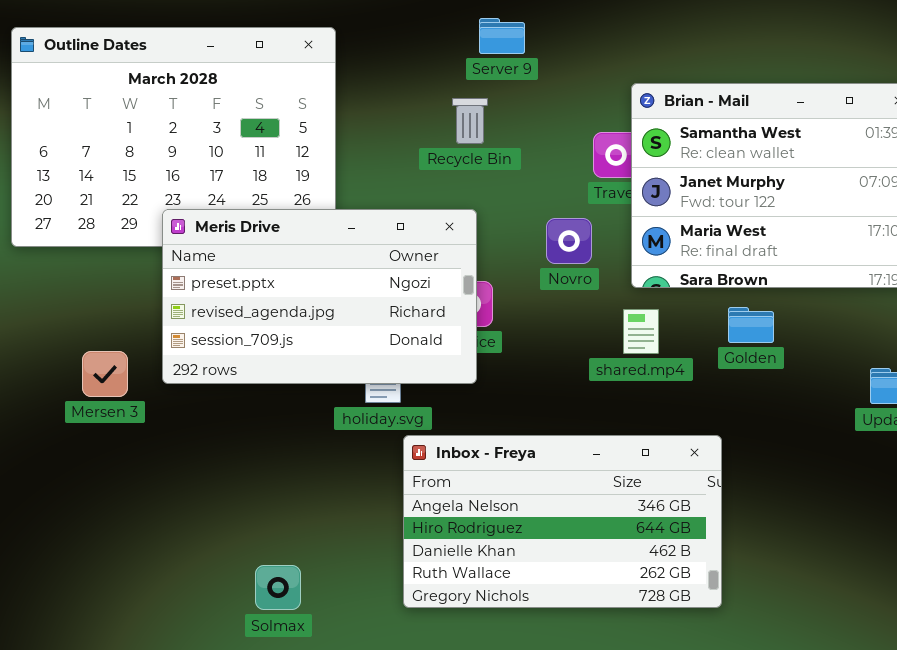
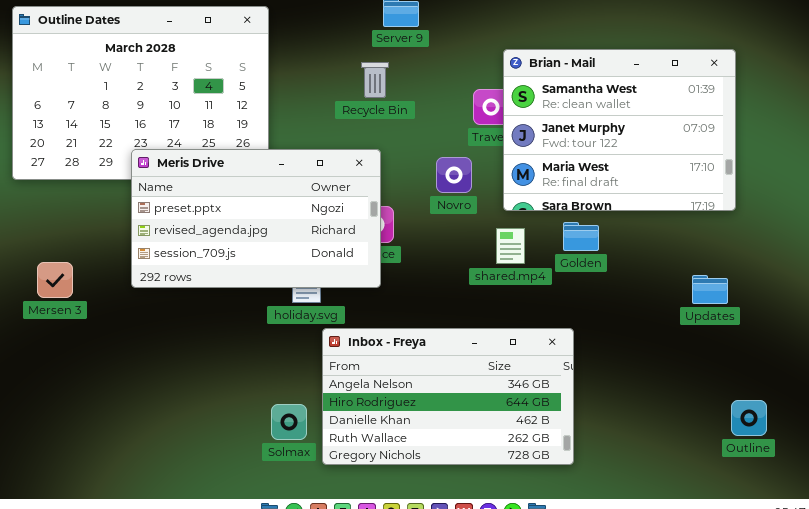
Golden: [728,307,774,343] -> [563,222,599,251], moved
Mersen 3: [82,351,128,397] -> [37,262,73,298], moved
Solmax: [255,565,301,610] -> [271,404,307,440], moved

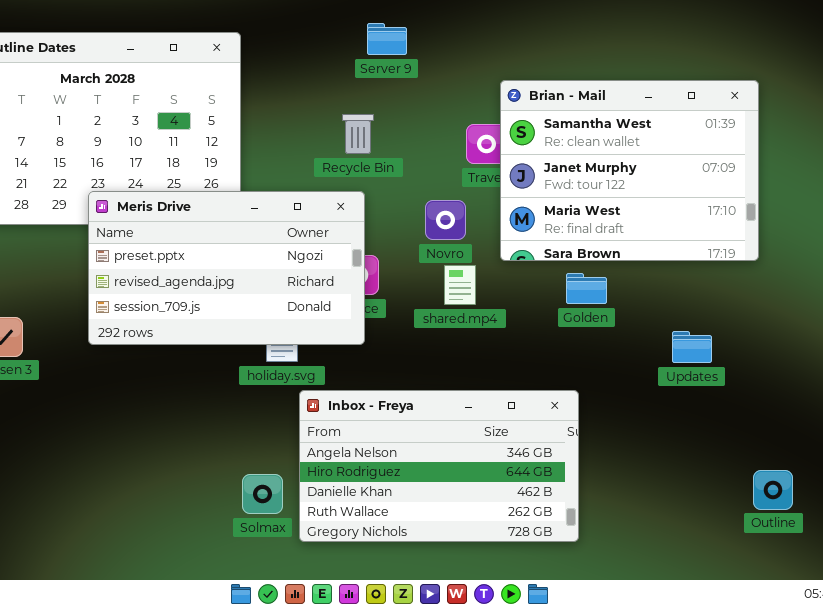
Recycle Bin: [361,62,389,98] -> [342,114,374,154], moved
shared.mp4: [496,228,525,264] -> [444,265,476,305], moved
Updates: [692,275,728,304] -> [672,331,712,363], moved

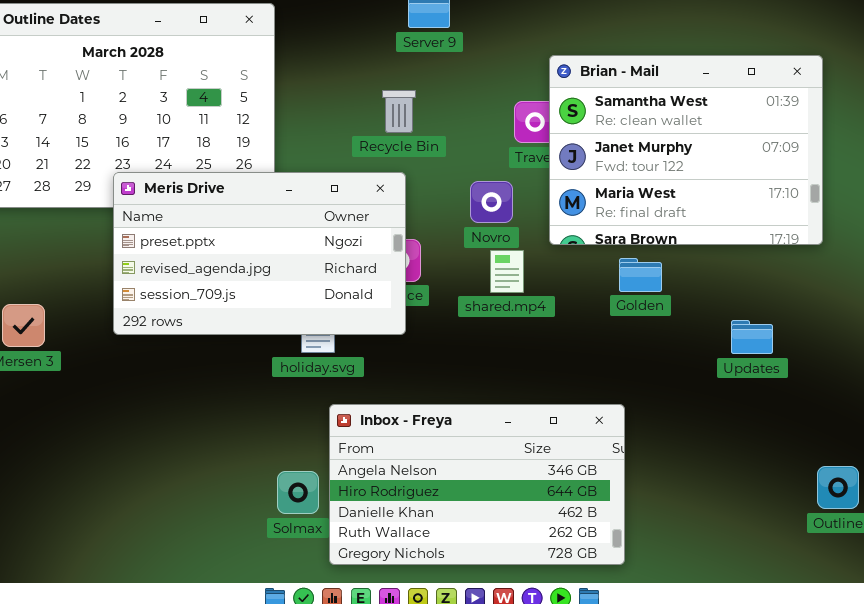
Inbox - Freya: [299,390,579,542] -> [329,404,625,565], moved

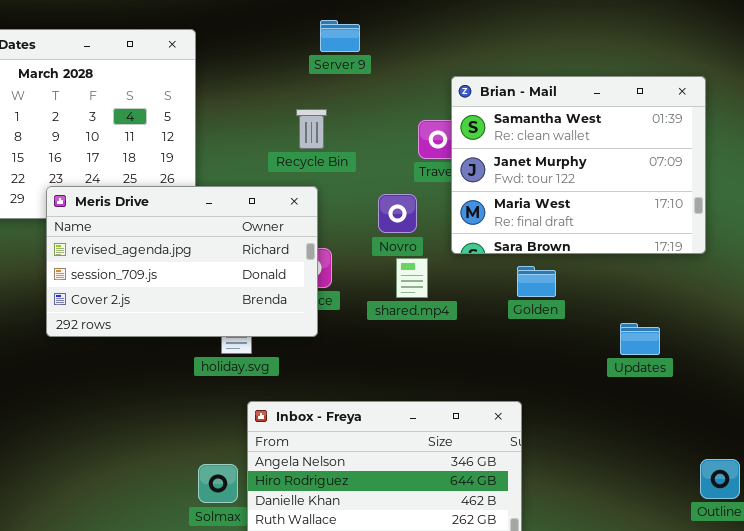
Meris Drive: [113,172,406,335] -> [46,186,318,337], scrolled down 1 row

